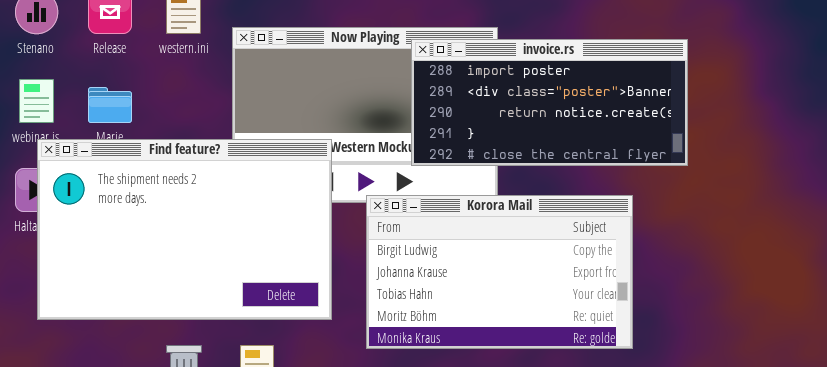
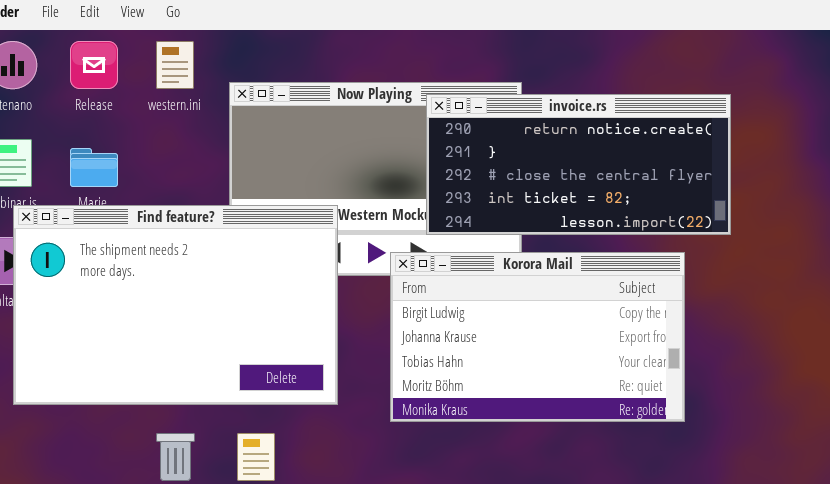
invoice.rs: [411,39,688,166] -> [426,94,731,235], scrolled down 2 rows
Korora Mail: [366,195,633,349] -> [390,252,685,422], moved

